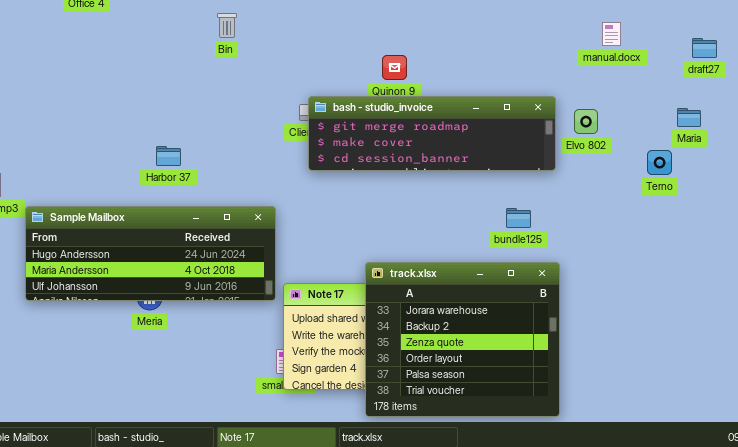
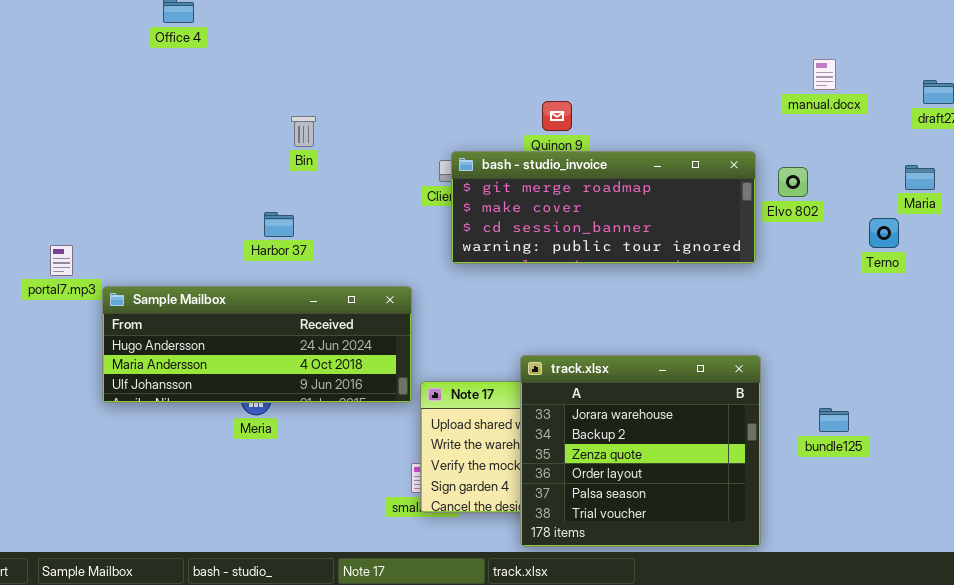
Bin: [217,13,237,38] -> [291,116,316,147], moved
bash - studio_invoice: [308,96,556,171] -> [451,151,756,264], resized
bundle125: [506,208,531,228] -> [819,408,849,432], moved

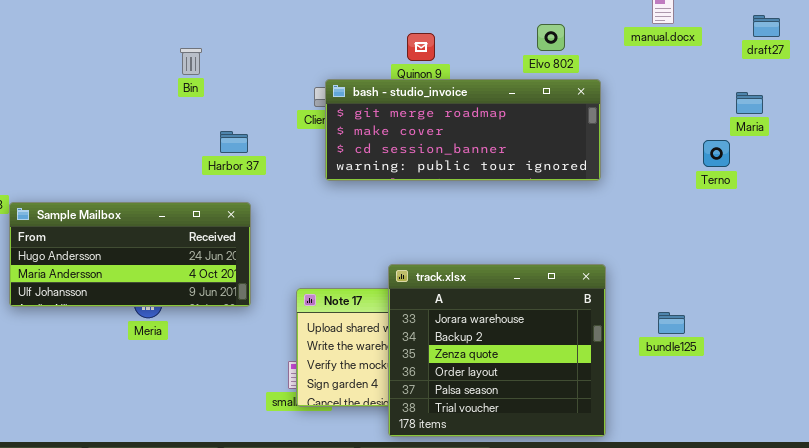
Elvo 802: [778,167,808,197] -> [537,24,565,51], moved
Harbor 37: [264,212,294,237] -> [220,131,248,153], moved
Sample Mailbox: [102,286,412,403] -> [9,202,251,307], resized

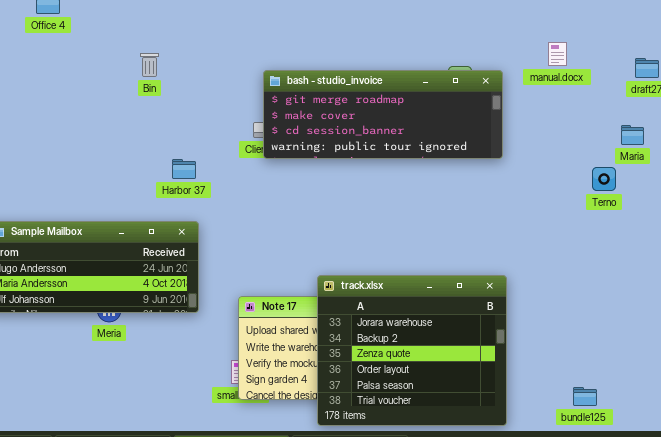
Bin: [180,48,202,75] -> [140,53,159,77], moved
bash - studio_invoice: [325,79,601,181] -> [263,70,503,159], moved
bundle125: [658,312,685,334] -> [573,387,597,406], moved

